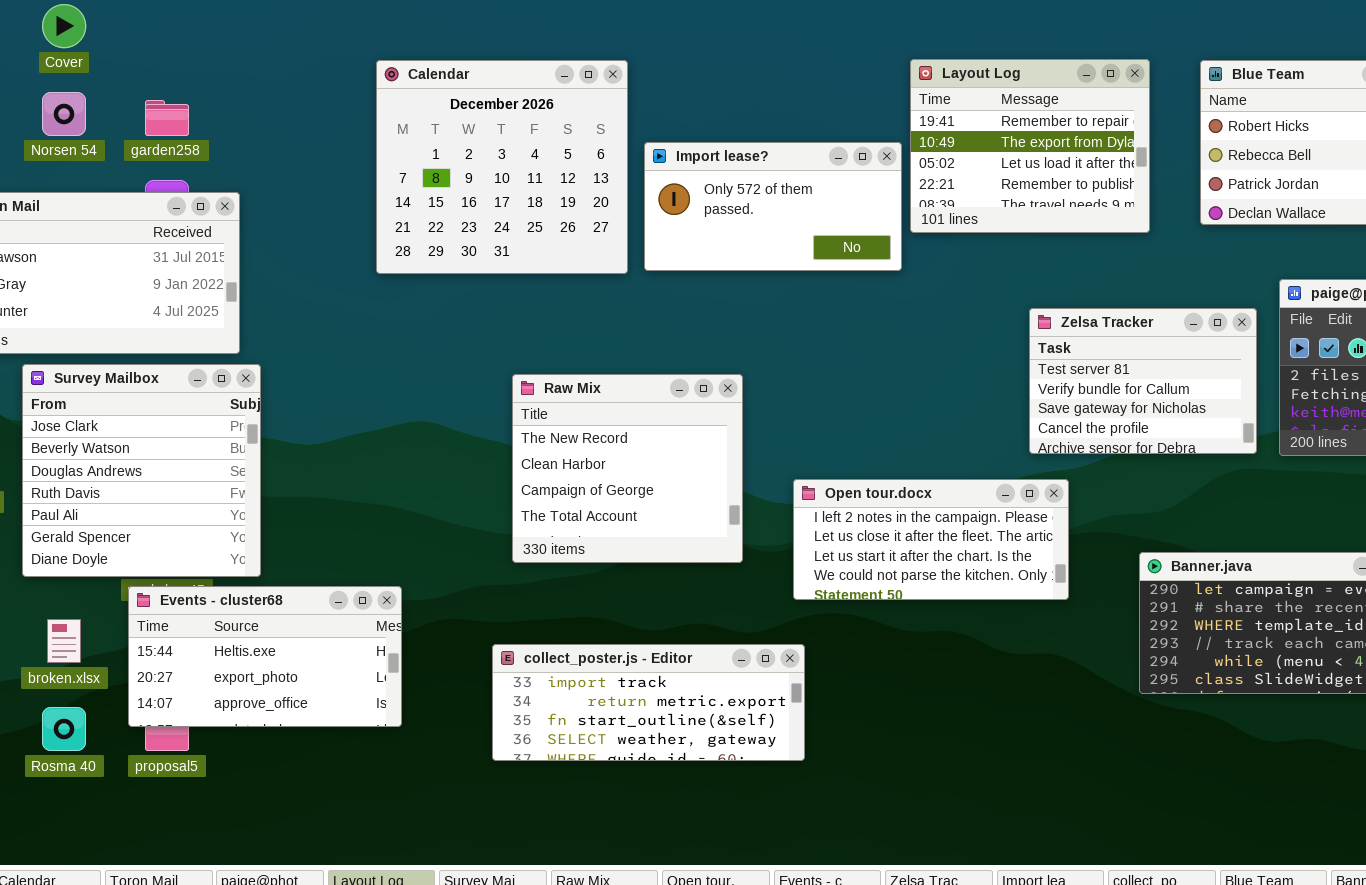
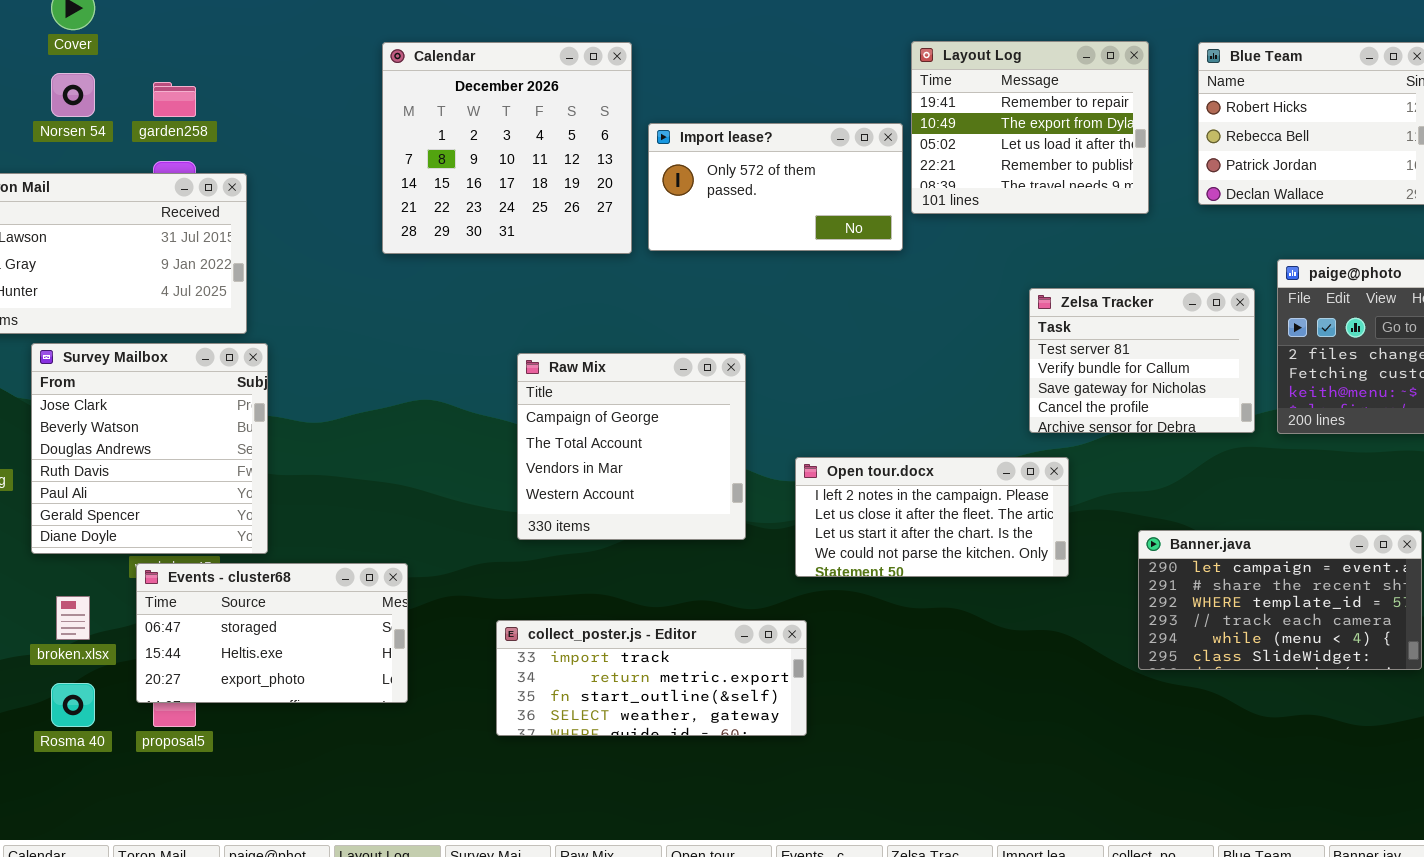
Raw Mix: [512,374,743,563] -> [517,353,746,540], scrolled down 2 rows
Events - cluster68: [128,586,402,727] -> [136,563,408,703], scrolled up 1 row

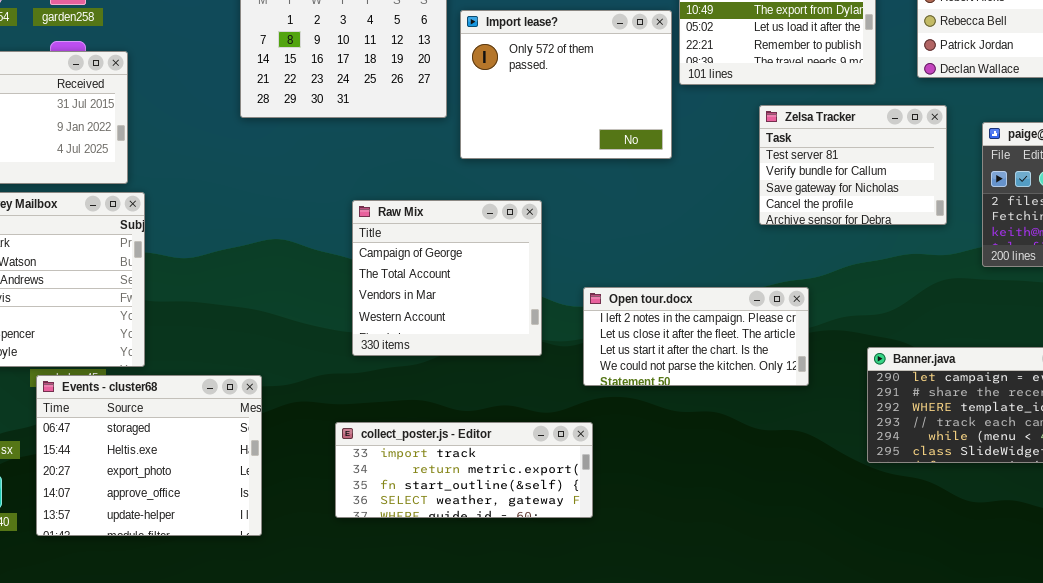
Import lease?: [648,123,903,251] -> [460,10,672,159], resized
Zelsa Tracker: [1029,288,1255,433] -> [759,105,947,225], moved
Events - cluster68: [136,563,408,703] -> [36,375,262,536], resized

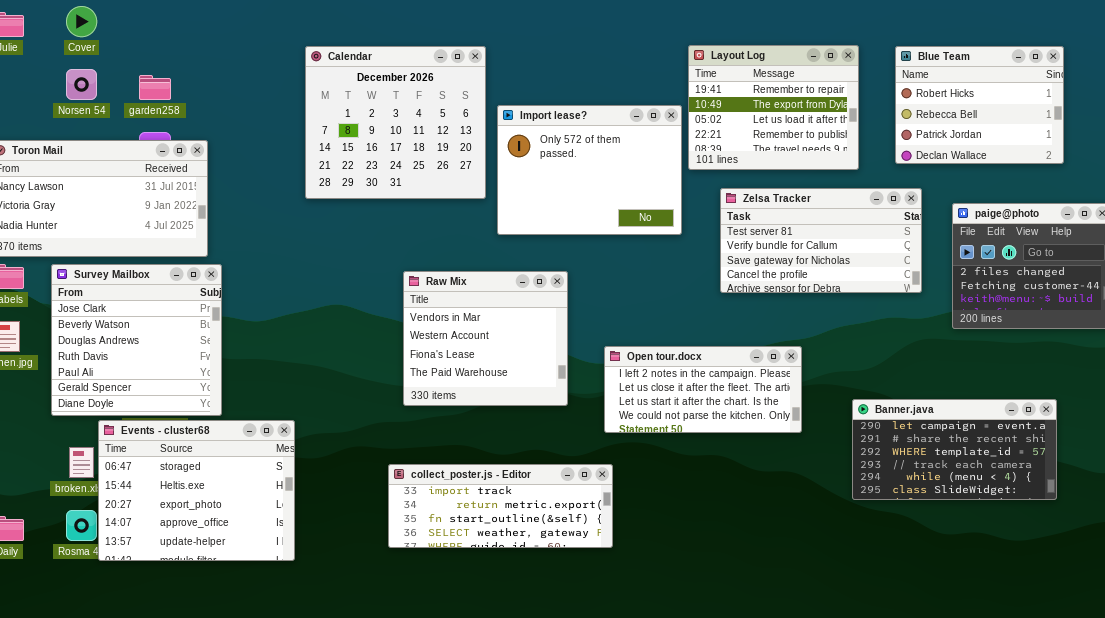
Zelsa Tracker: [759,105,947,225] -> [720,188,922,293], resized
Raw Mix: [352,200,542,356] -> [403,271,568,406], scrolled down 2 rows
Events - cluster68: [36,375,262,536] -> [98,420,295,561], moved

